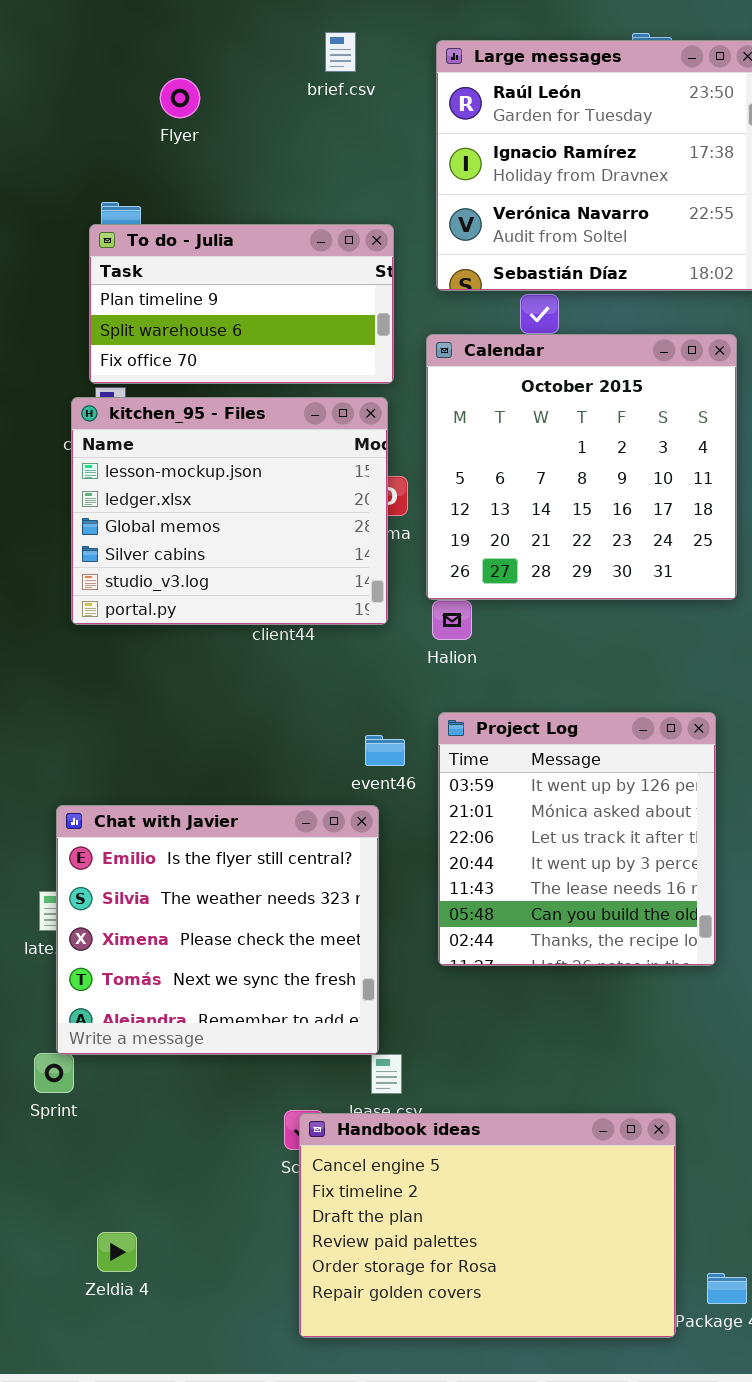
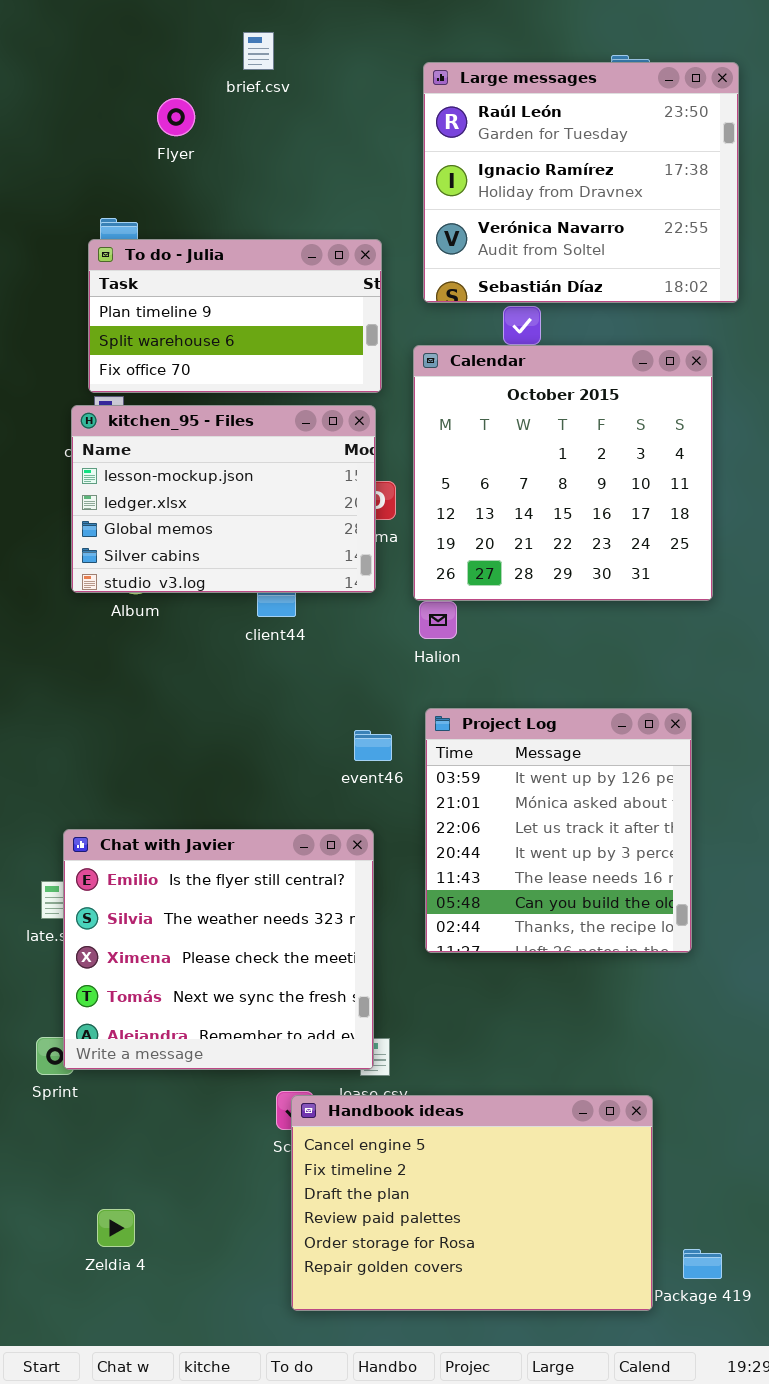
brief.csv: [325,32,356,72] -> [243,32,274,70], moved
kitchen_95 - Files: [71,397,388,625] -> [71,405,376,593], resized
Chat with Javier: [56,805,379,1055] -> [63,829,374,1070], moved

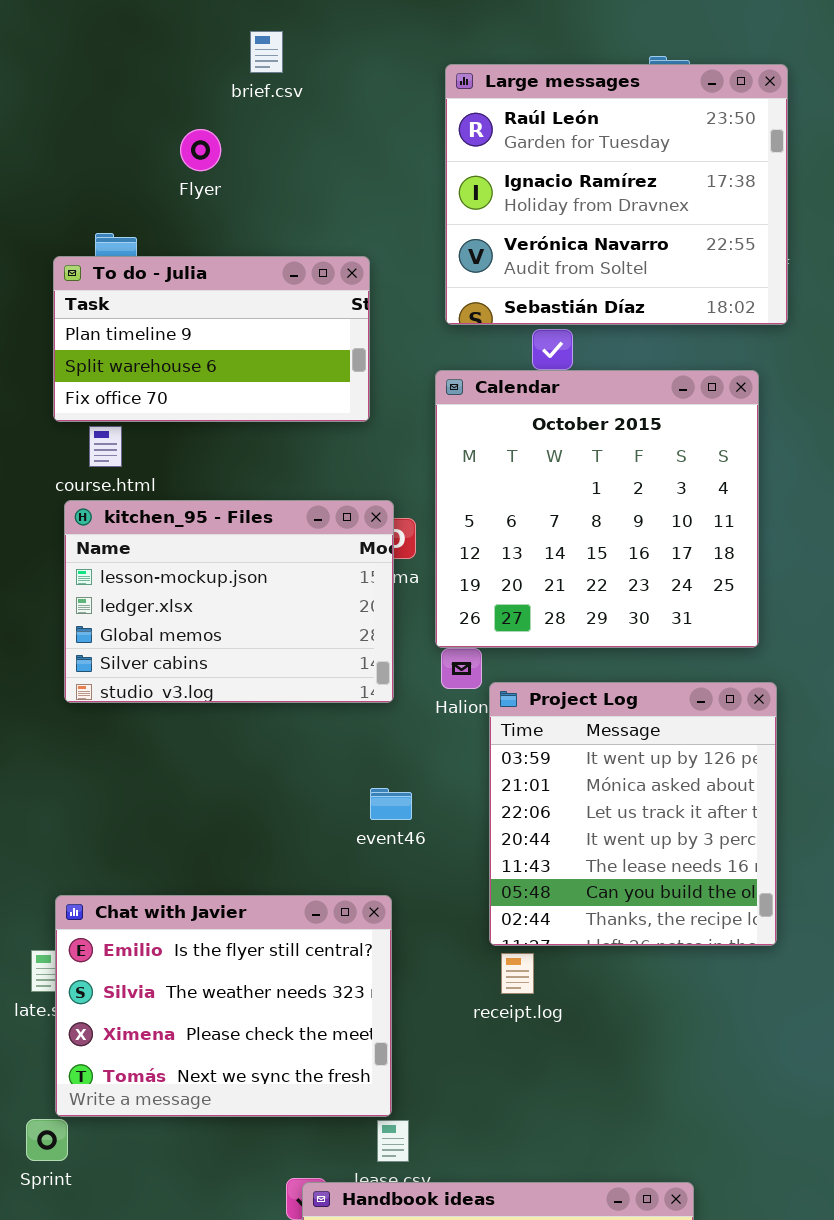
Flyer: [157,98,195,136] -> [180,129,221,171], moved
To do - Julia: [88,239,382,393] -> [53,256,370,422], moved
kitchen_95 - Files: [71,405,376,593] -> [64,500,394,703], moved
Project Log: [425,708,692,953] -> [489,682,777,946], moved
Chat with Javier: [63,829,374,1070] -> [55,895,392,1117], resized

